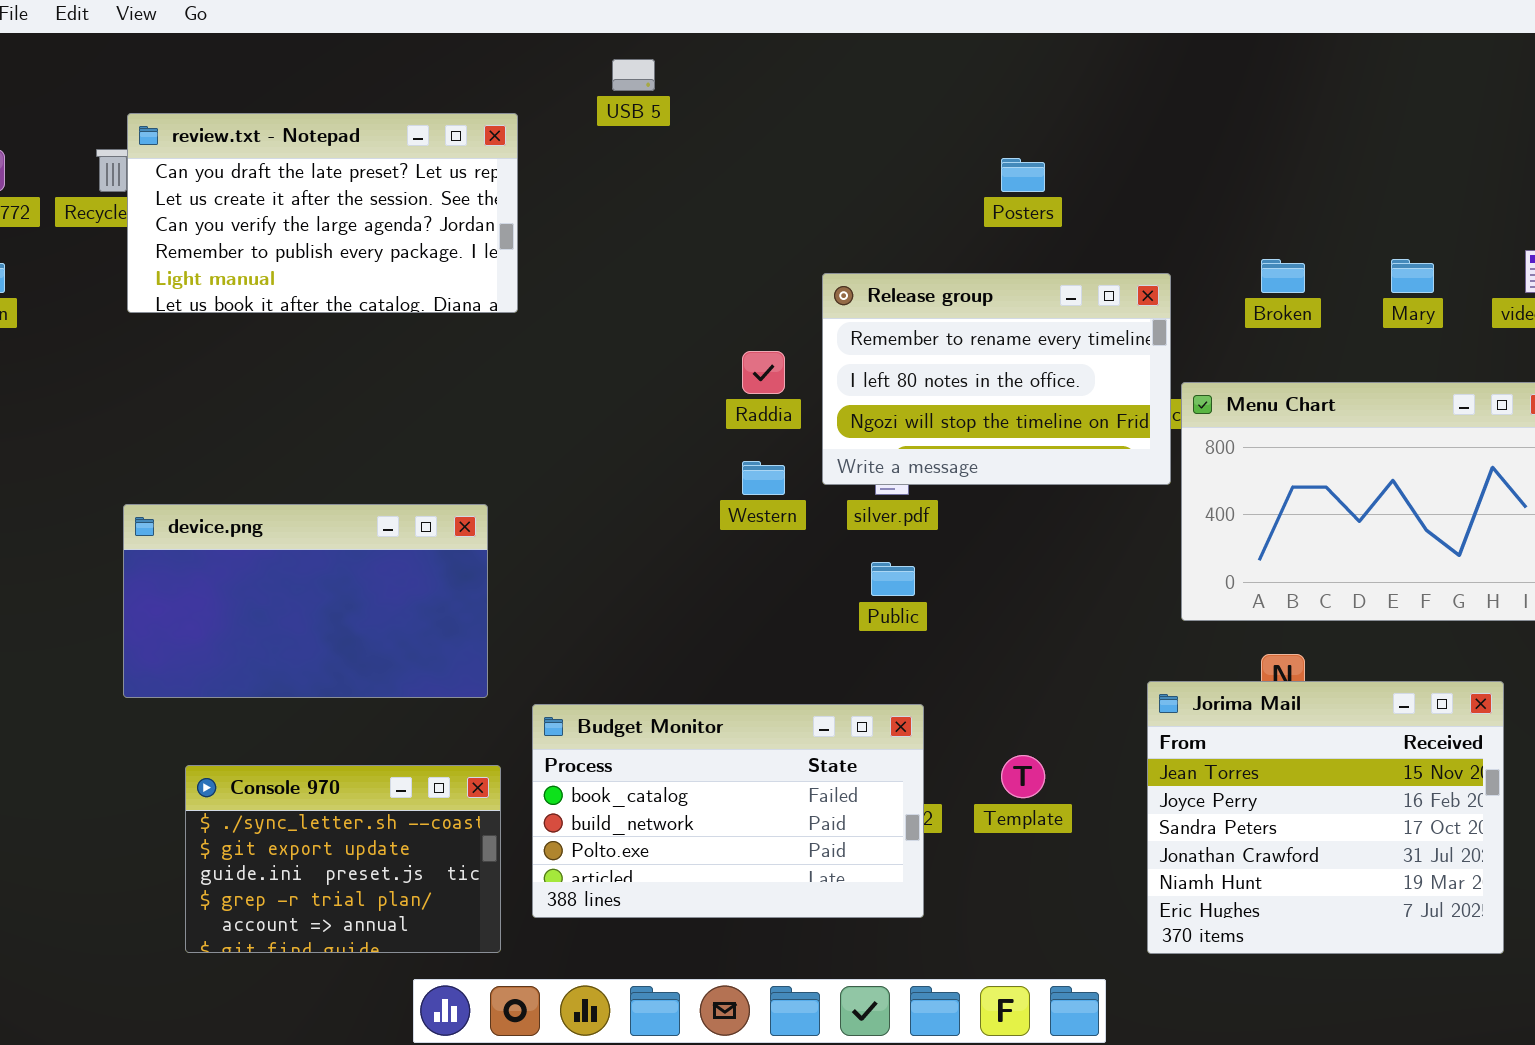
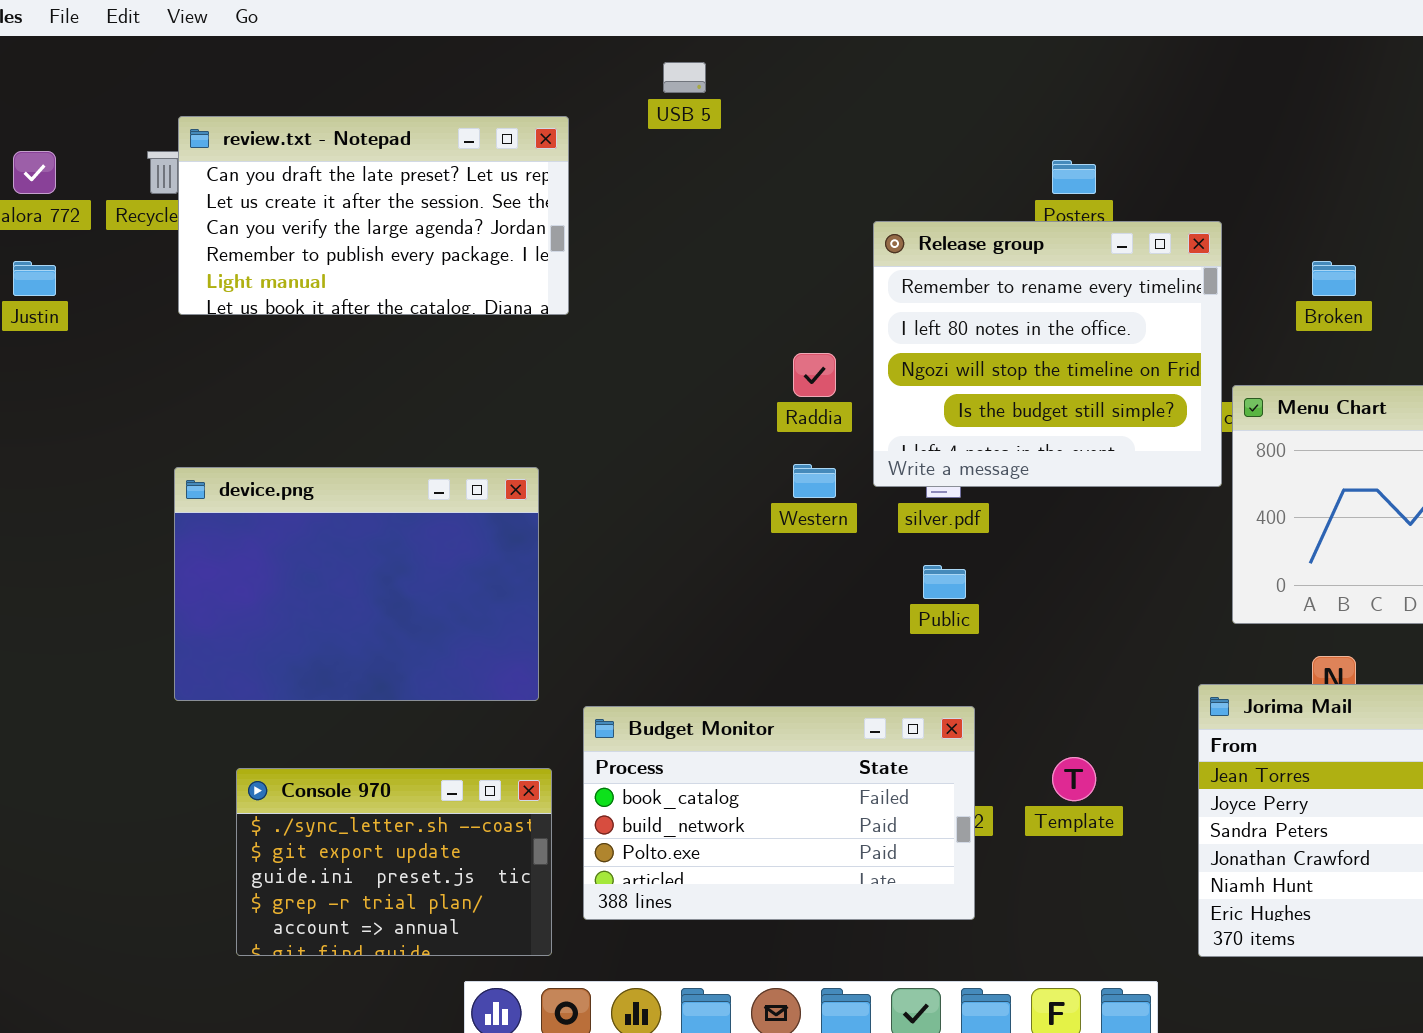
Release group: [822,273,1171,485] -> [873,221,1222,487], resized
device.png: [123,504,488,698] -> [174,467,539,701], resized

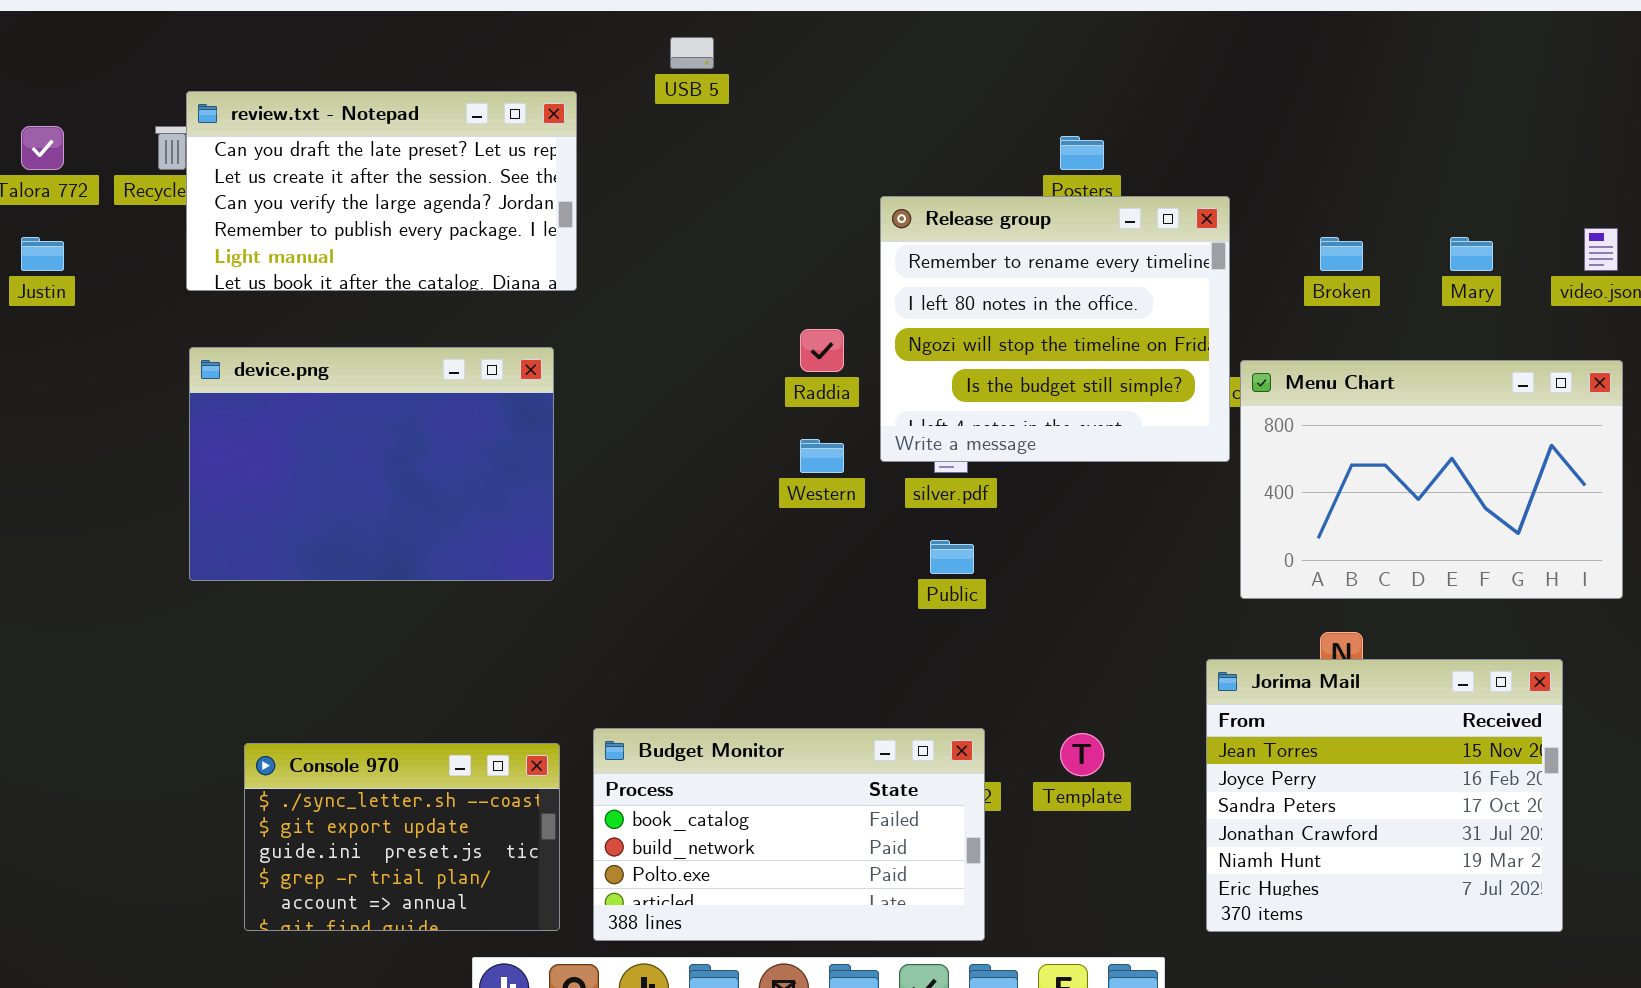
device.png: [174,467,539,701] -> [189,347,554,581], moved
Budget Monitor: [583,706,975,920] -> [593,728,985,941], moved

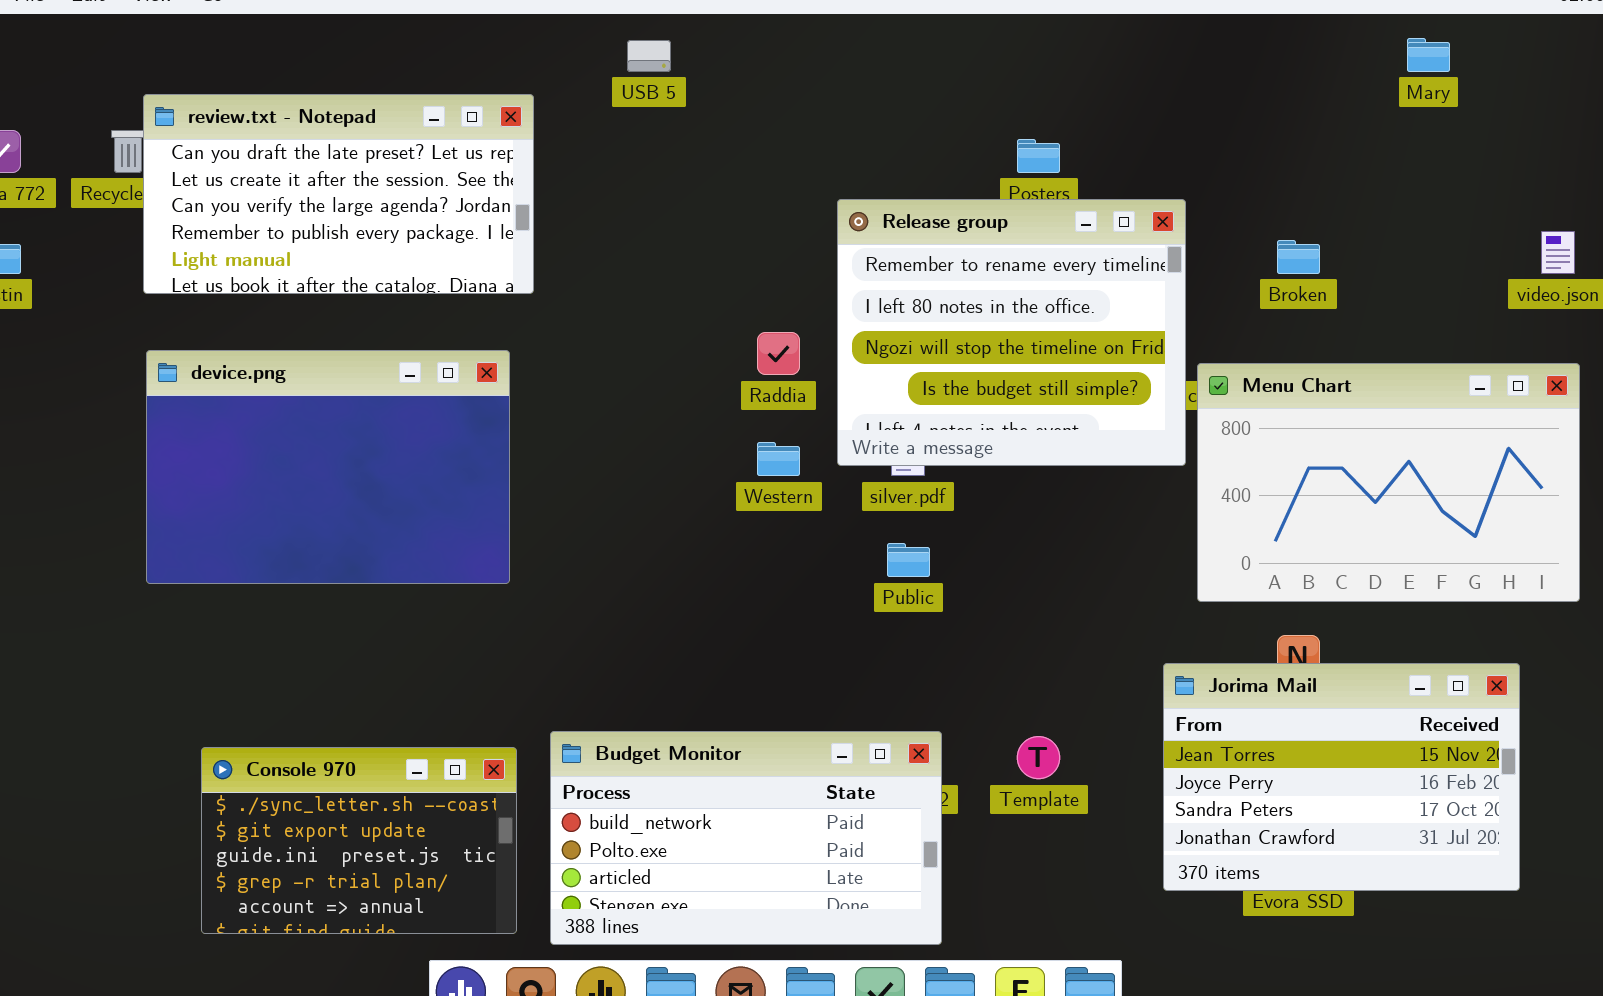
Mary: [1450,237,1493,271] -> [1407,38,1450,72], moved
Jorima Mail: [1206,659,1563,932] -> [1163,663,1520,891], resized
Budget Monitor: [593,728,985,941] -> [550,731,942,945], scrolled down 1 row

